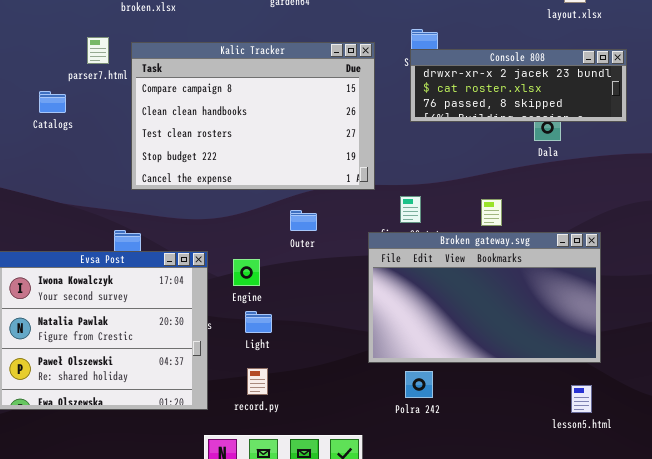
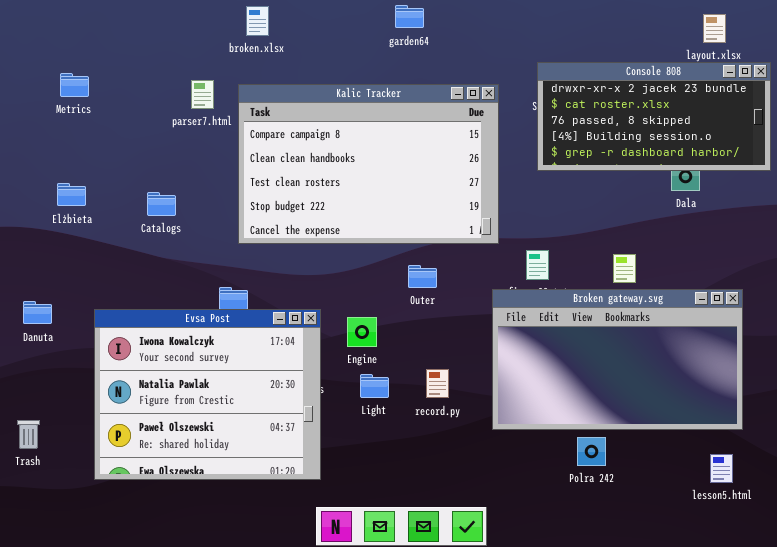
Console 808: [410,49,627,122] -> [537,62,771,171], resized
Catalogs: [39,91,66,113] -> [147,192,176,216], moved
record.py: [247,368,268,395] -> [426,369,449,398], moved
Polra 242: [405,371,433,398] -> [577,437,606,466], moved

